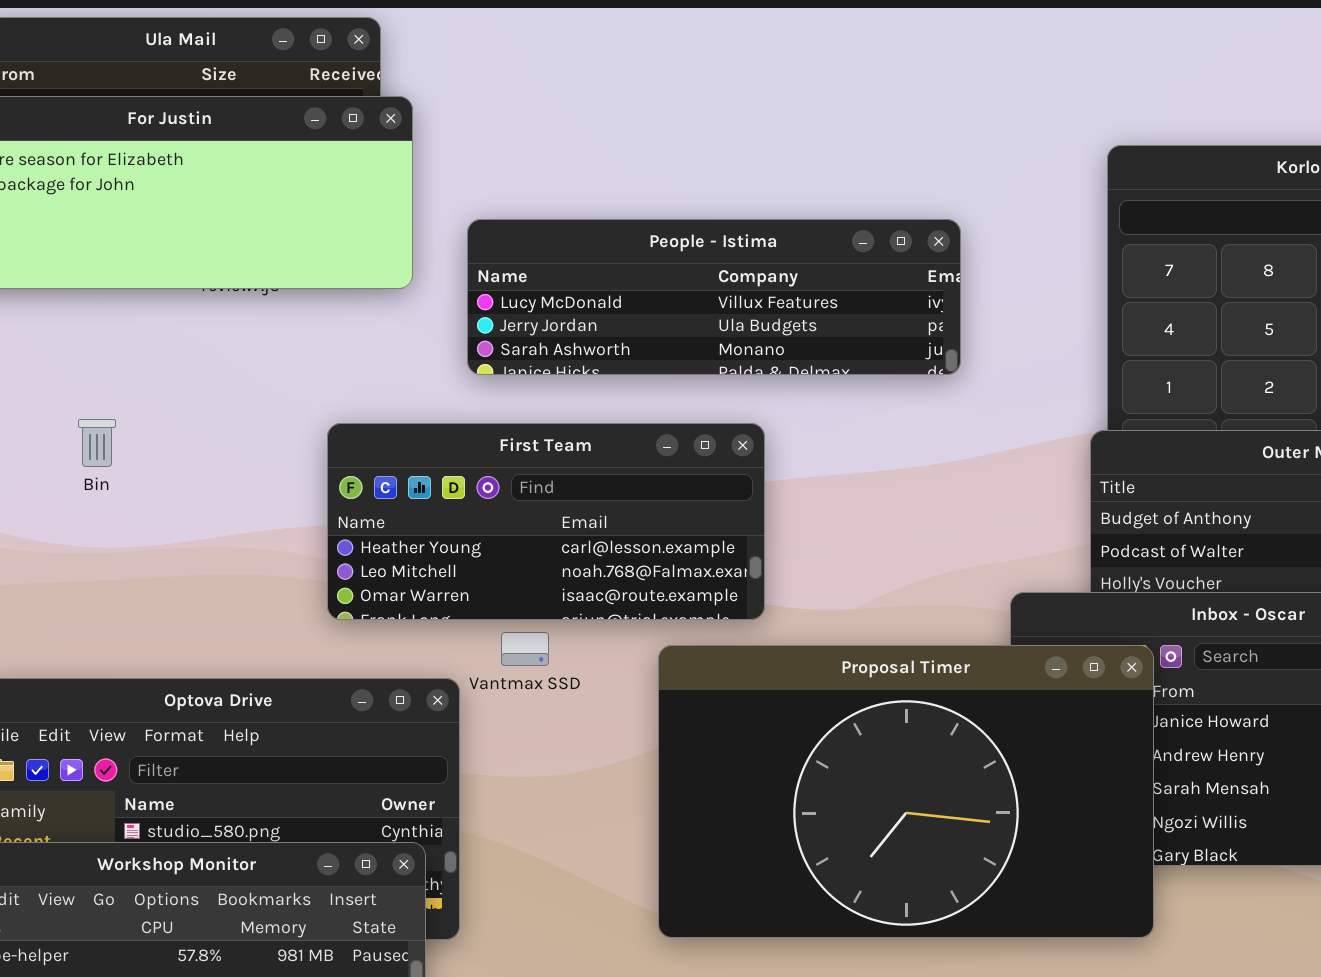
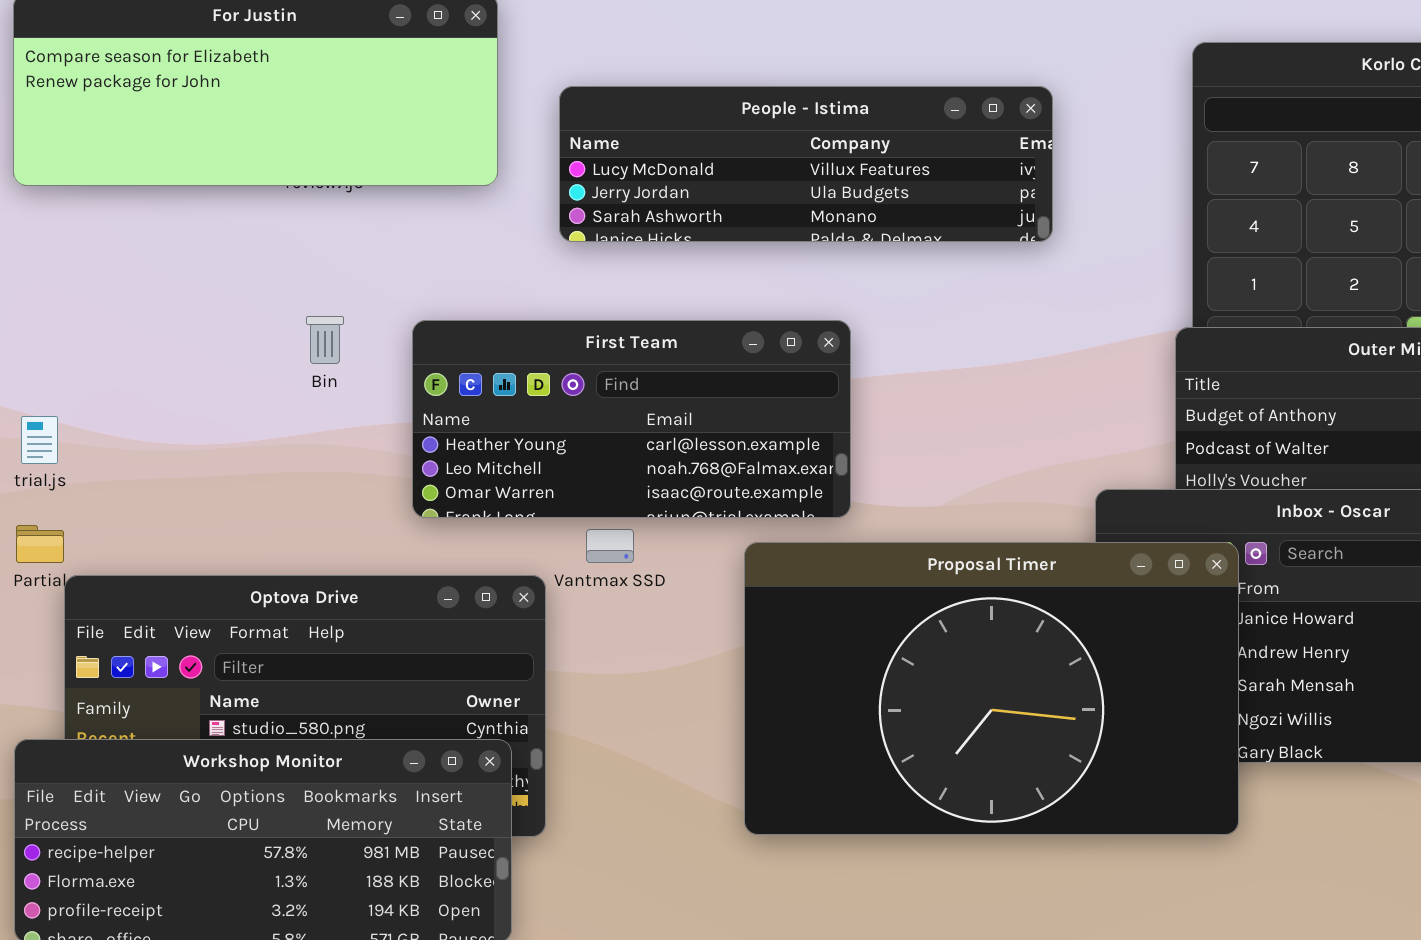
People - Istima: [467,219,961,375] -> [559,86,1053,242], moved
Bin: [78,419,116,467] -> [306,316,344,364], moved

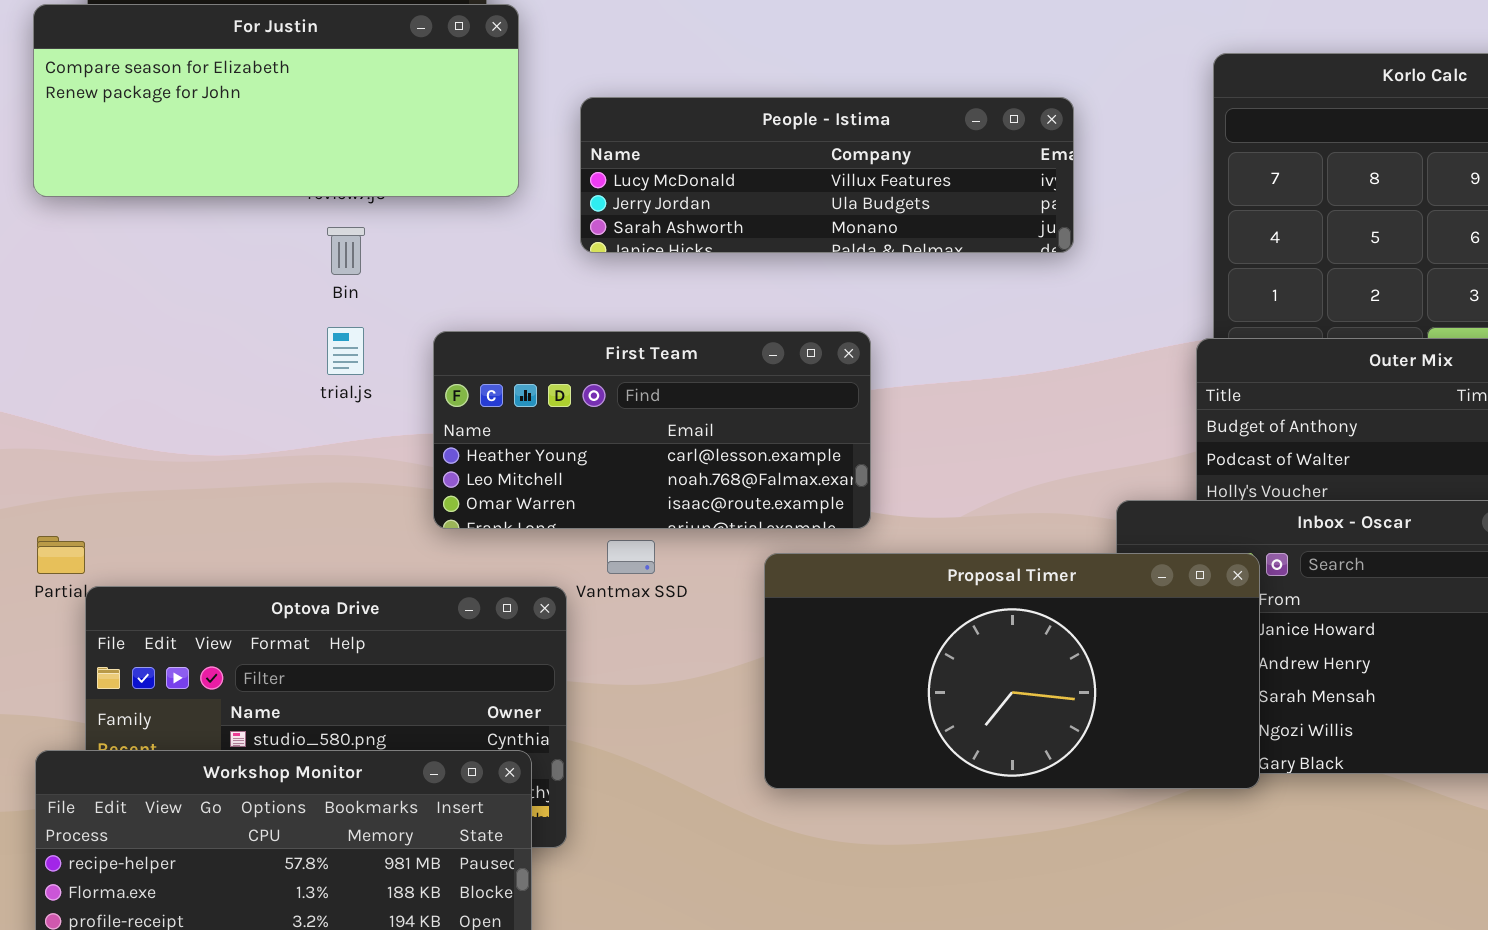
Bin: [306,316,344,364] -> [327,227,365,275], moved
trial.js: [21,416,58,464] -> [327,327,364,375], moved
Proposal Timer: [744,542,1239,835] -> [764,553,1260,789], resized

